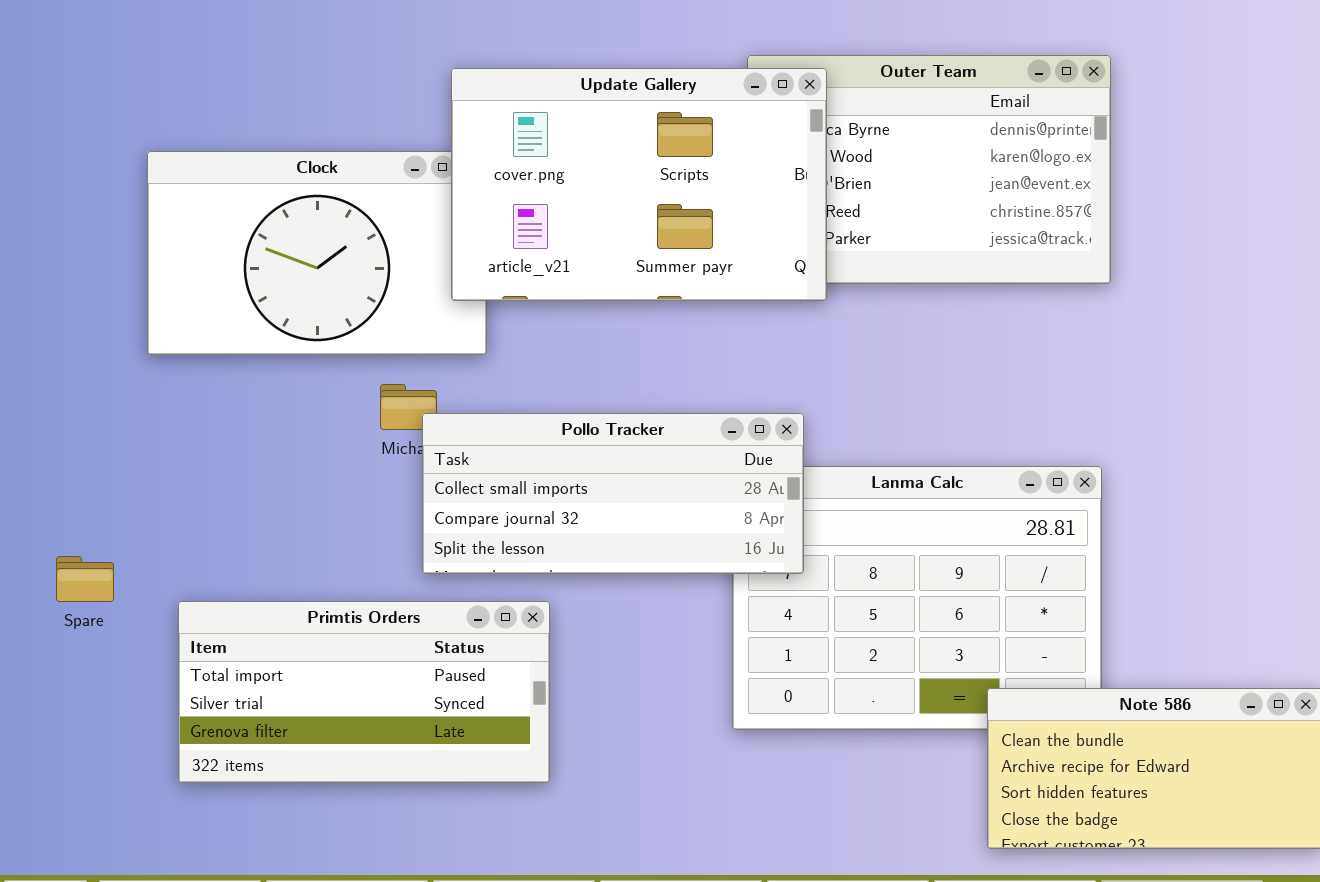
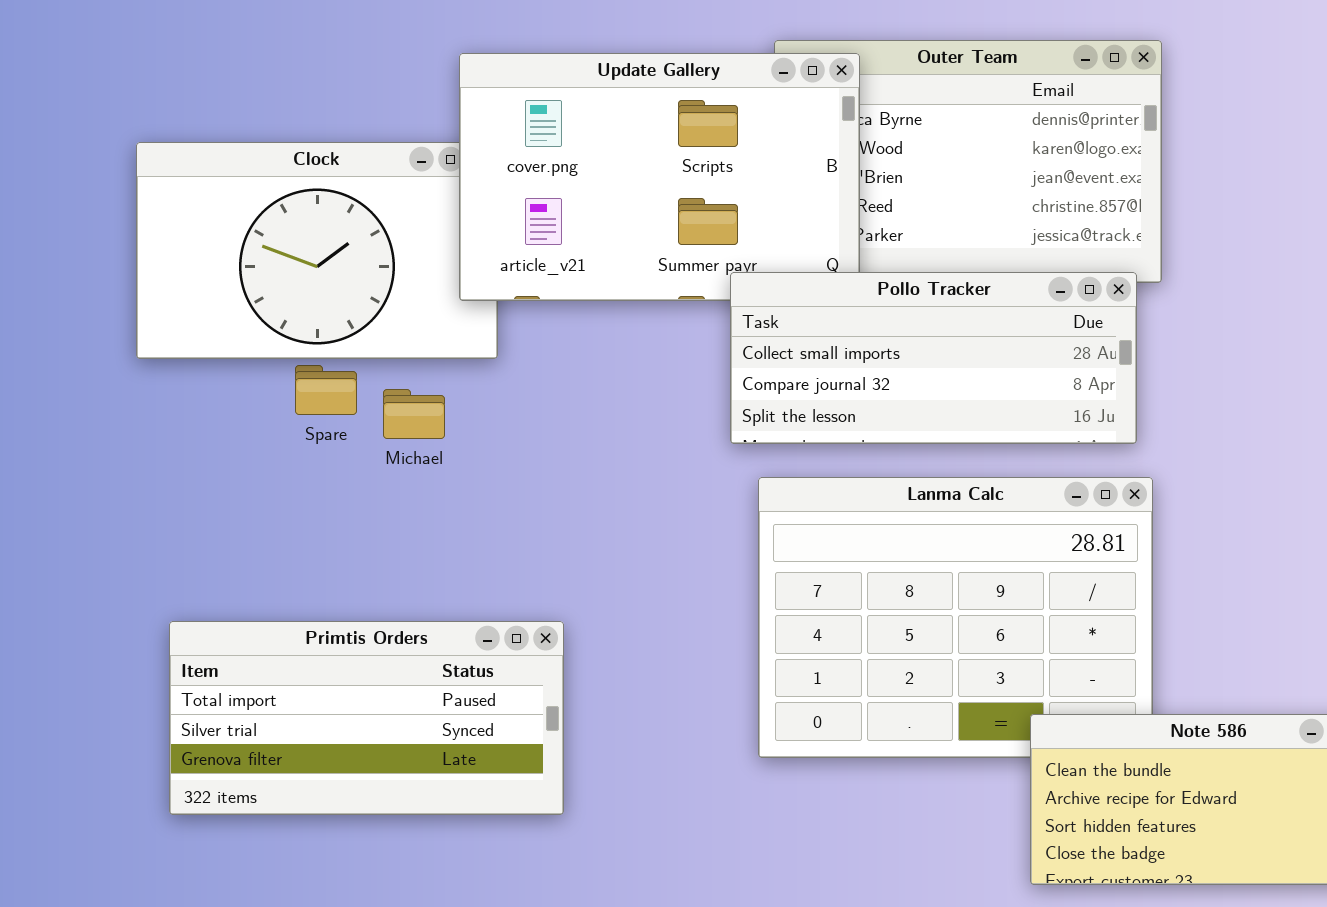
Pollo Tracker: [422,413,804,574] -> [730,272,1137,444], moved
Spare: [56,556,114,602] -> [295,365,357,415], moved

